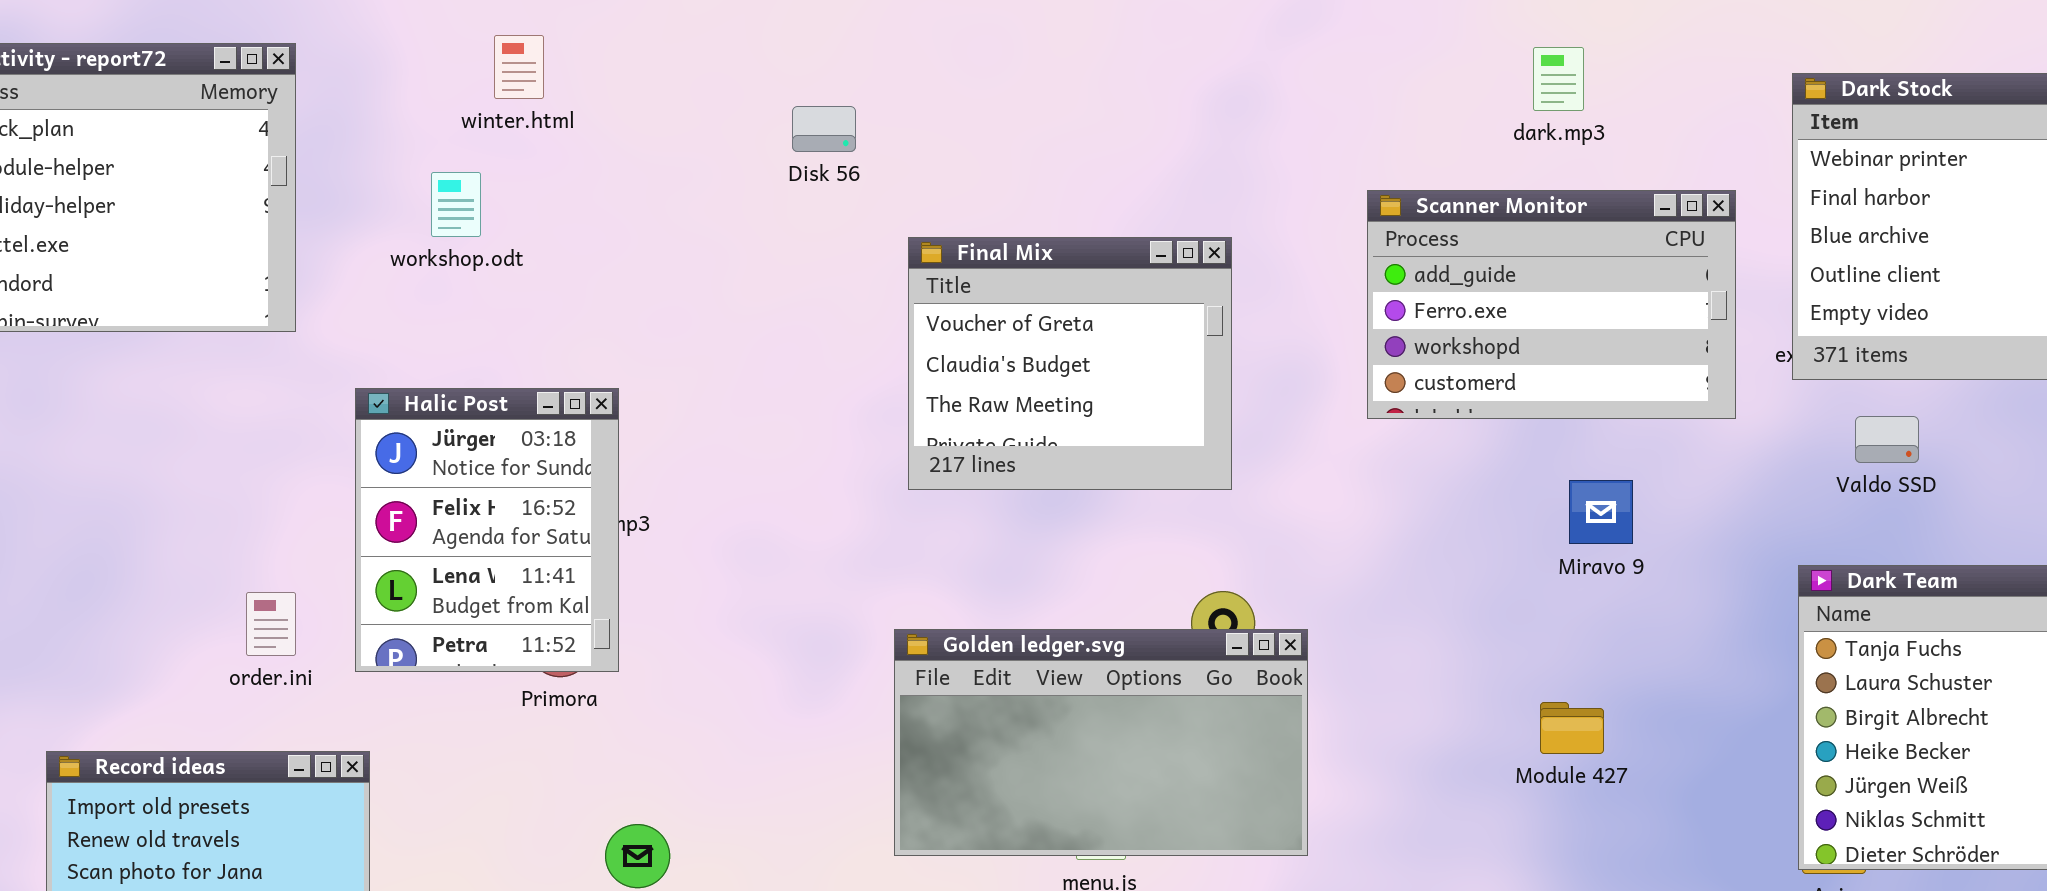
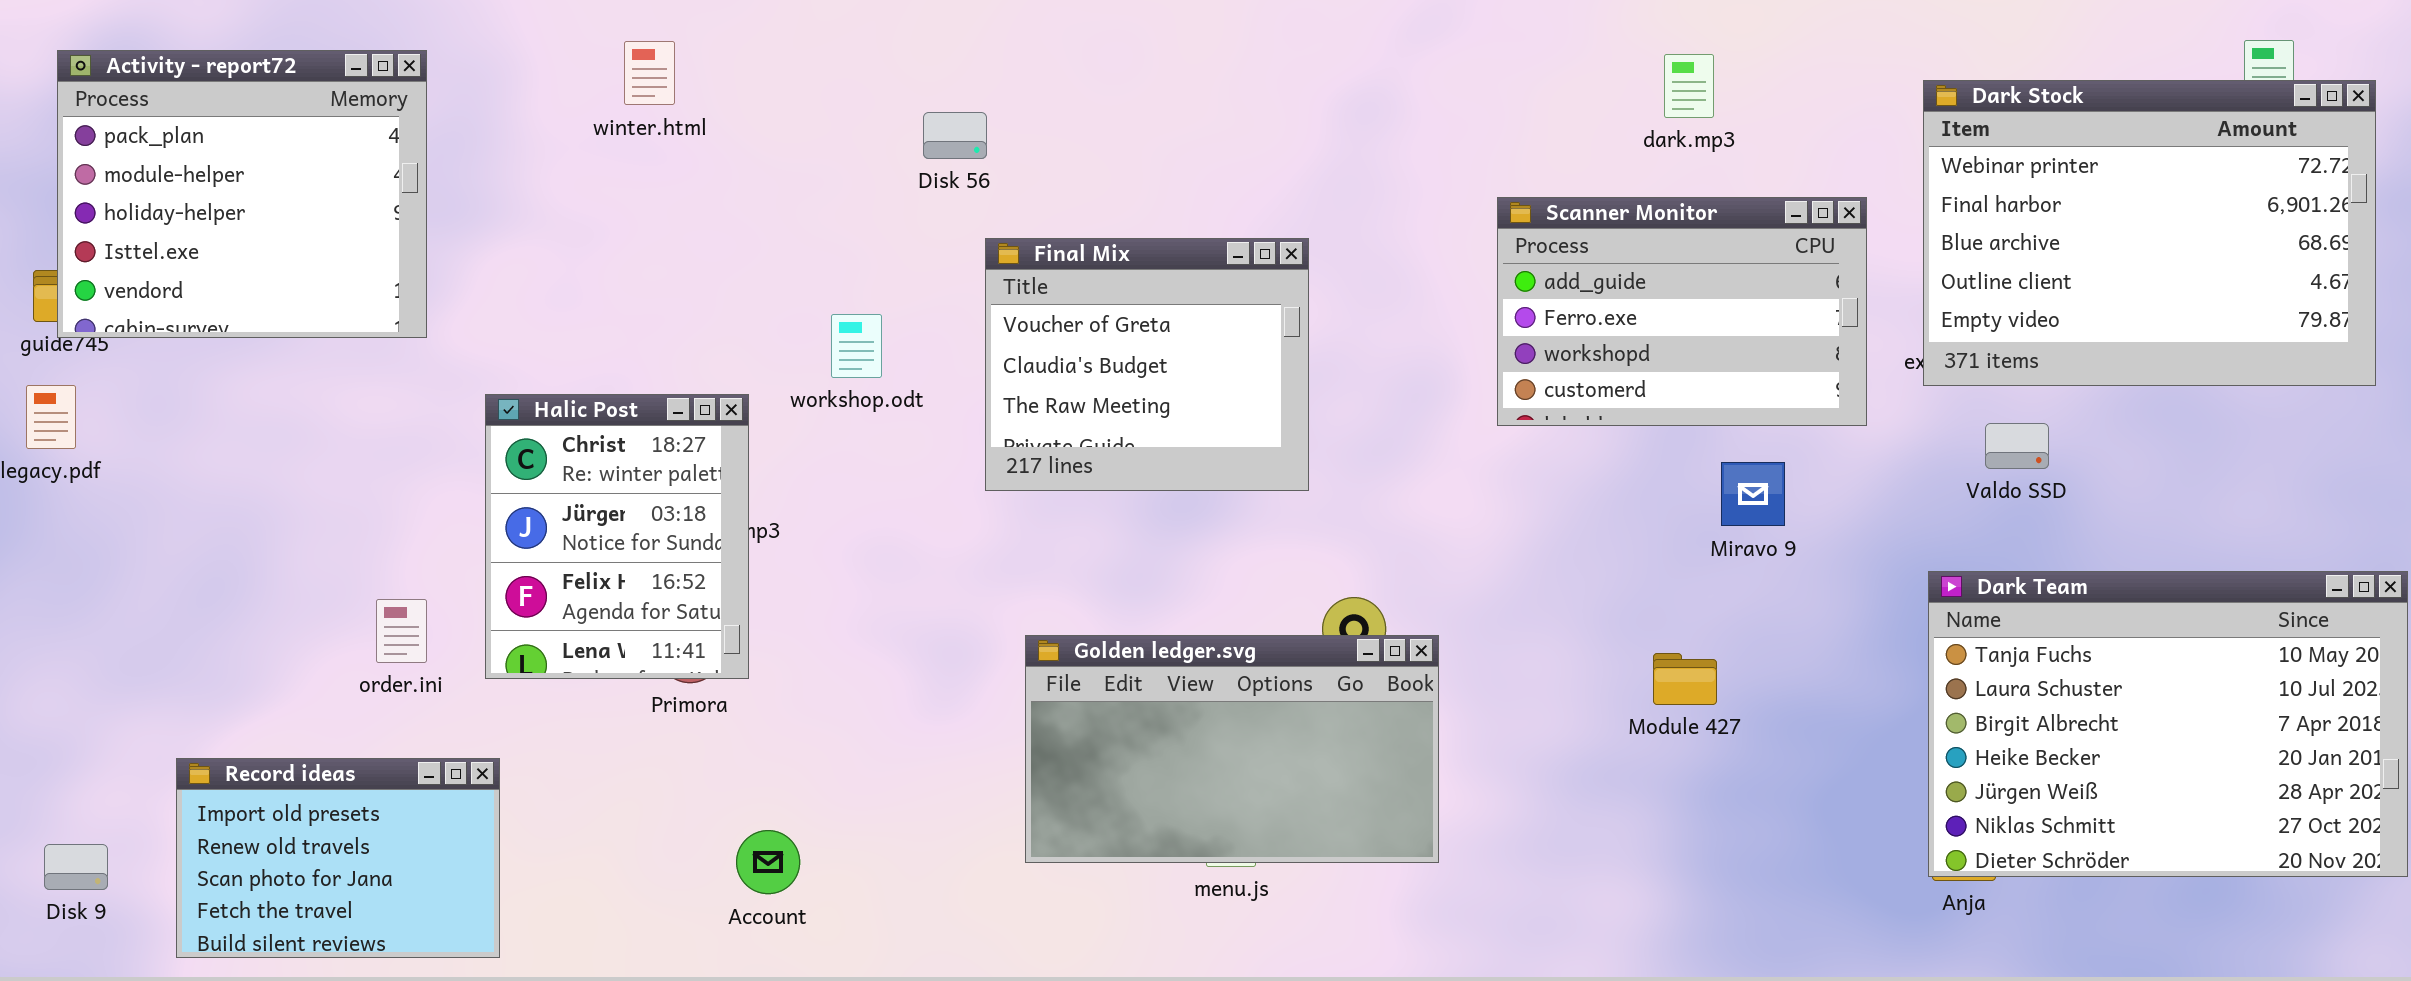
workshop.odt: [431,172,481,237] -> [831,314,882,378], moved
Final Mix: [908,237,1232,490] -> [985,238,1309,491], moved
Halic Post: [355,388,619,672] -> [485,394,749,679], scrolled up 1 row
Miravo 9: [1569,480,1633,544] -> [1721,462,1785,526], moved
Module 427: [1540,702,1604,754] -> [1653,653,1717,705], moved

